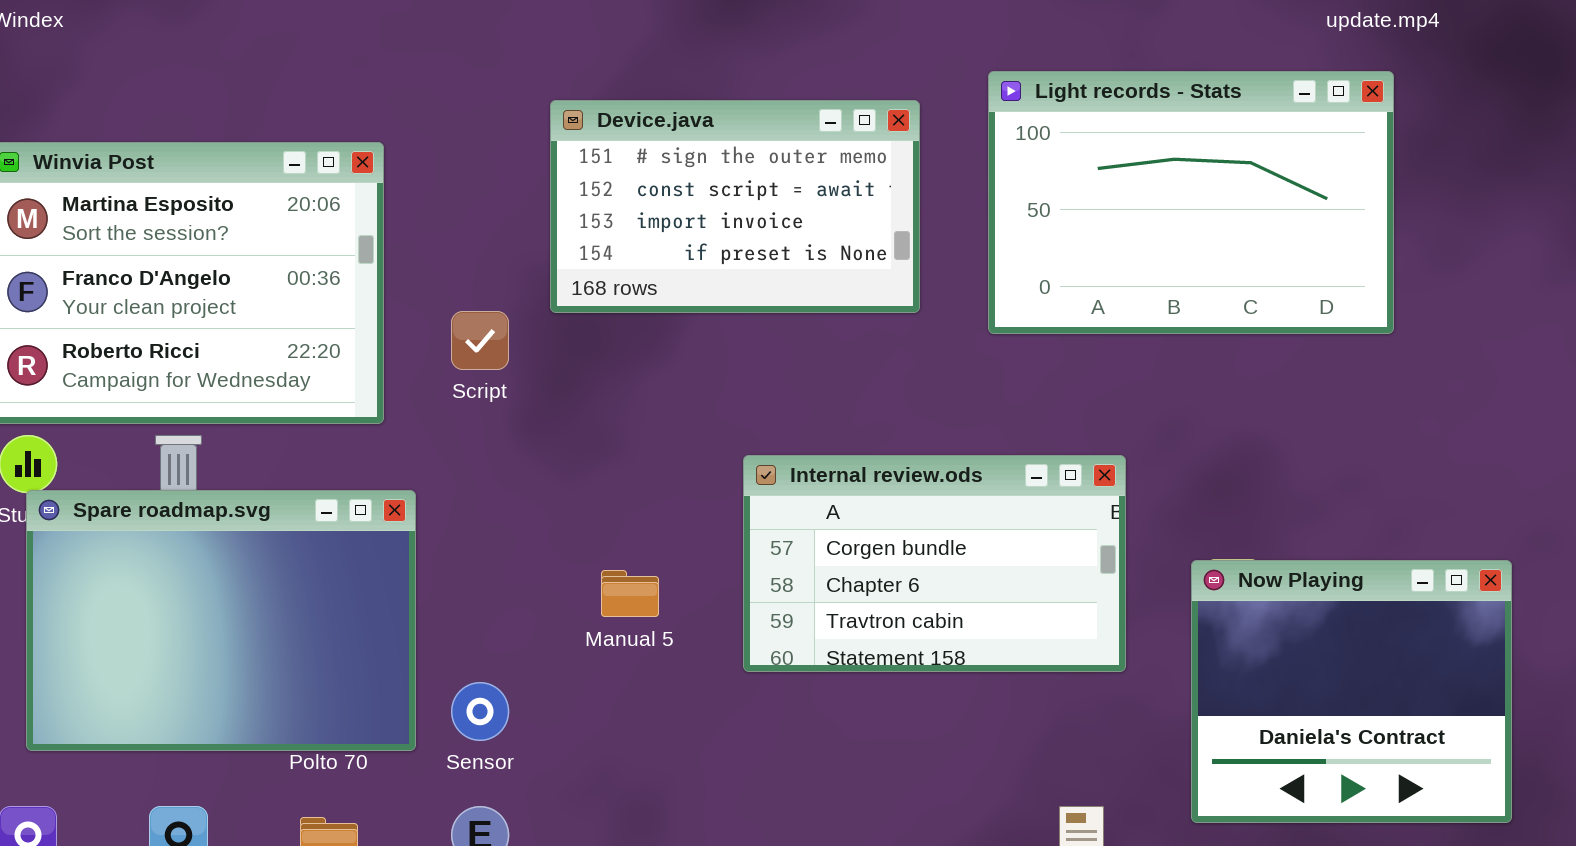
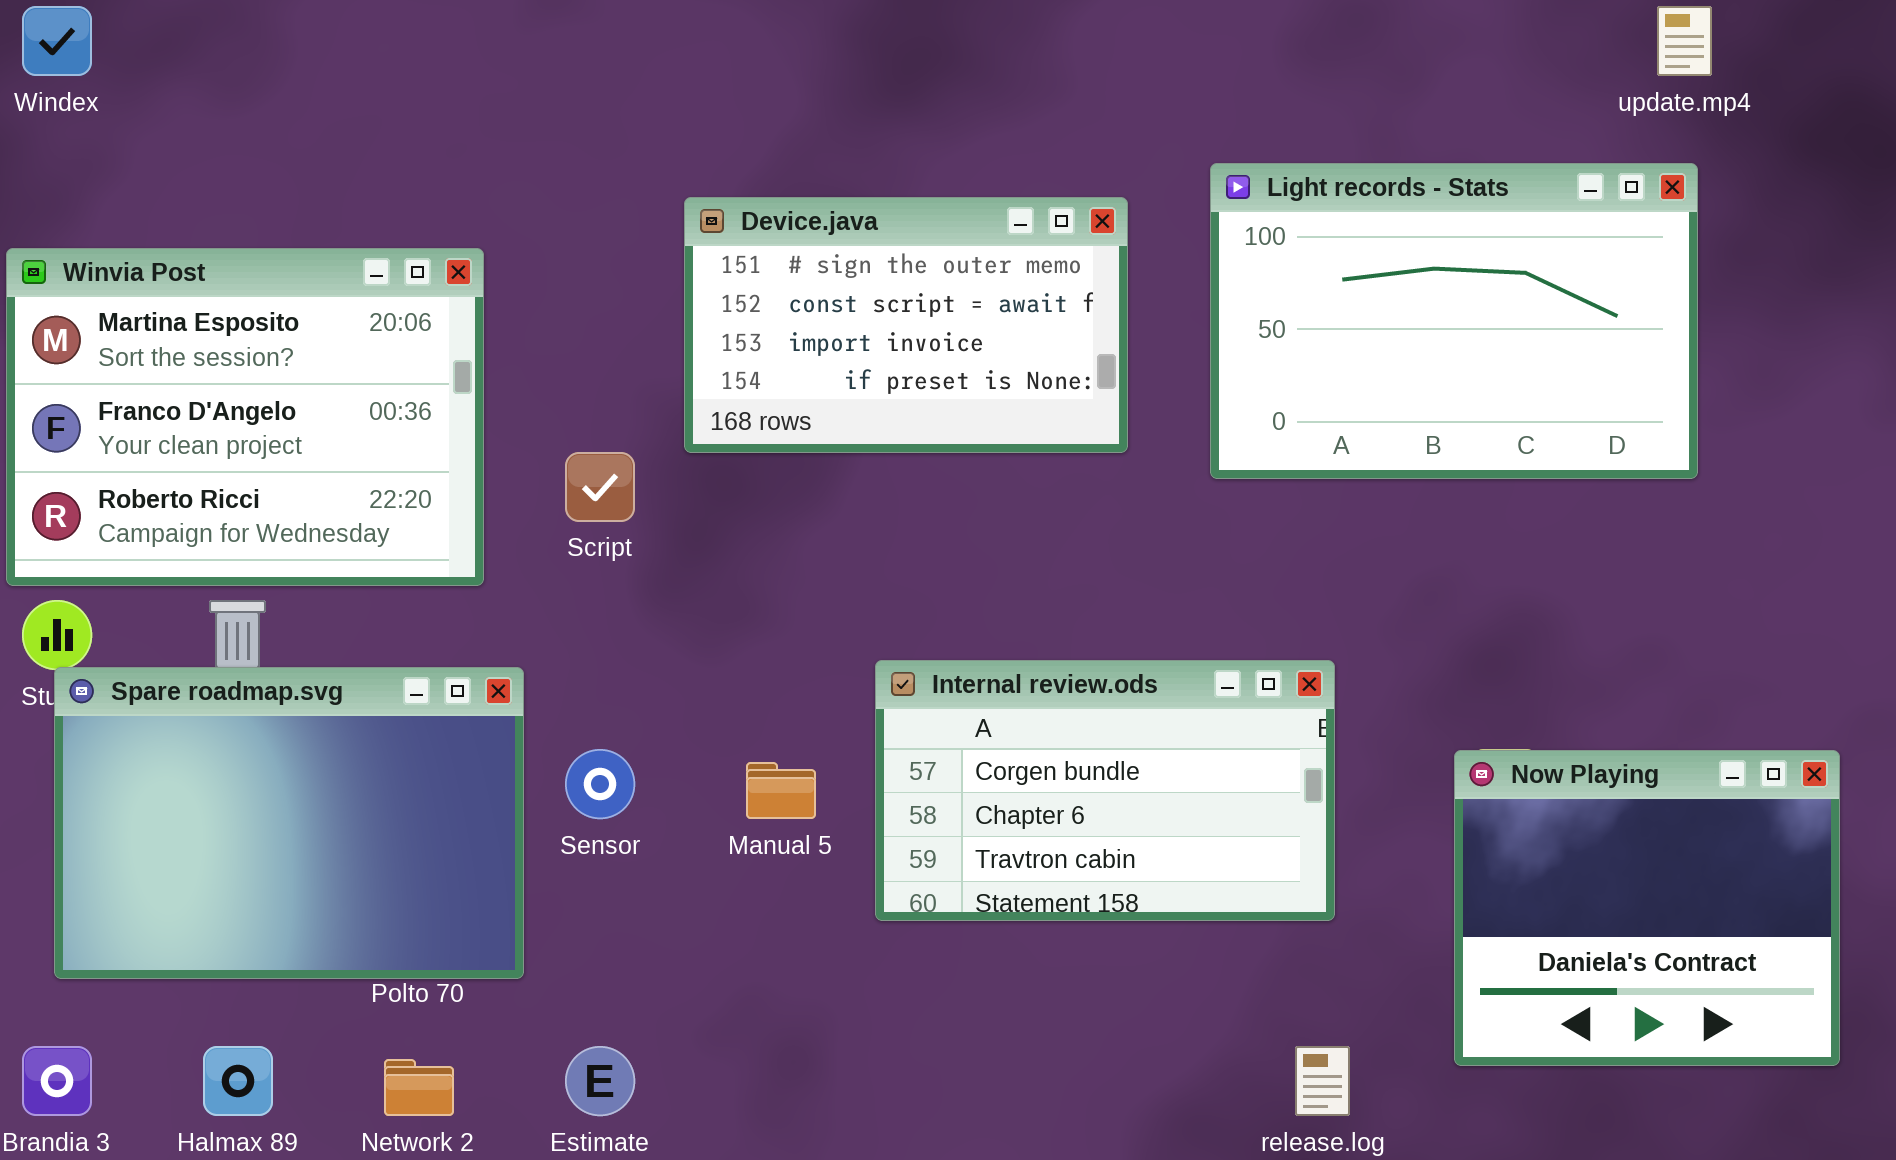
Internal review.ods: [743,455,1126,672] -> [875,660,1335,921], moved
Sensor: [451,682,509,741] -> [565,749,635,819], moved

